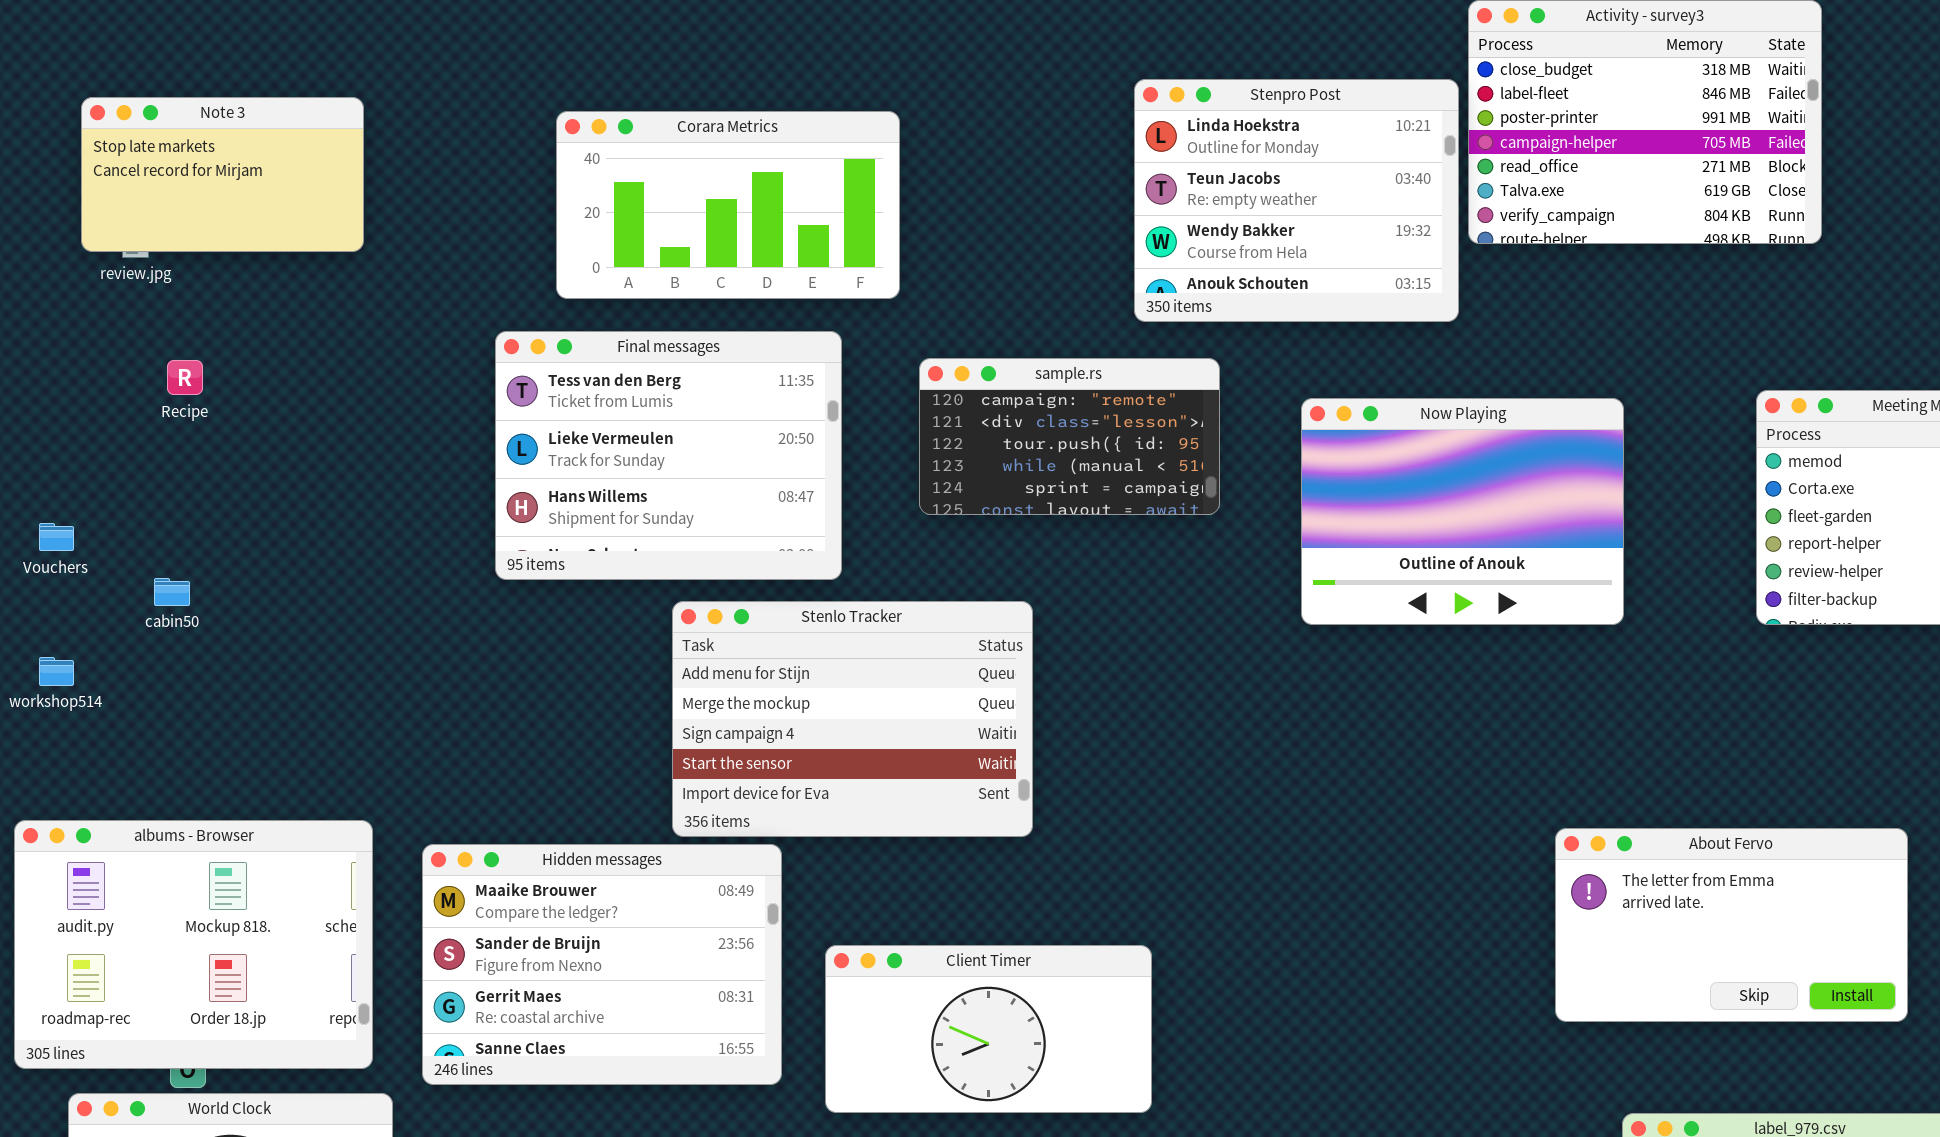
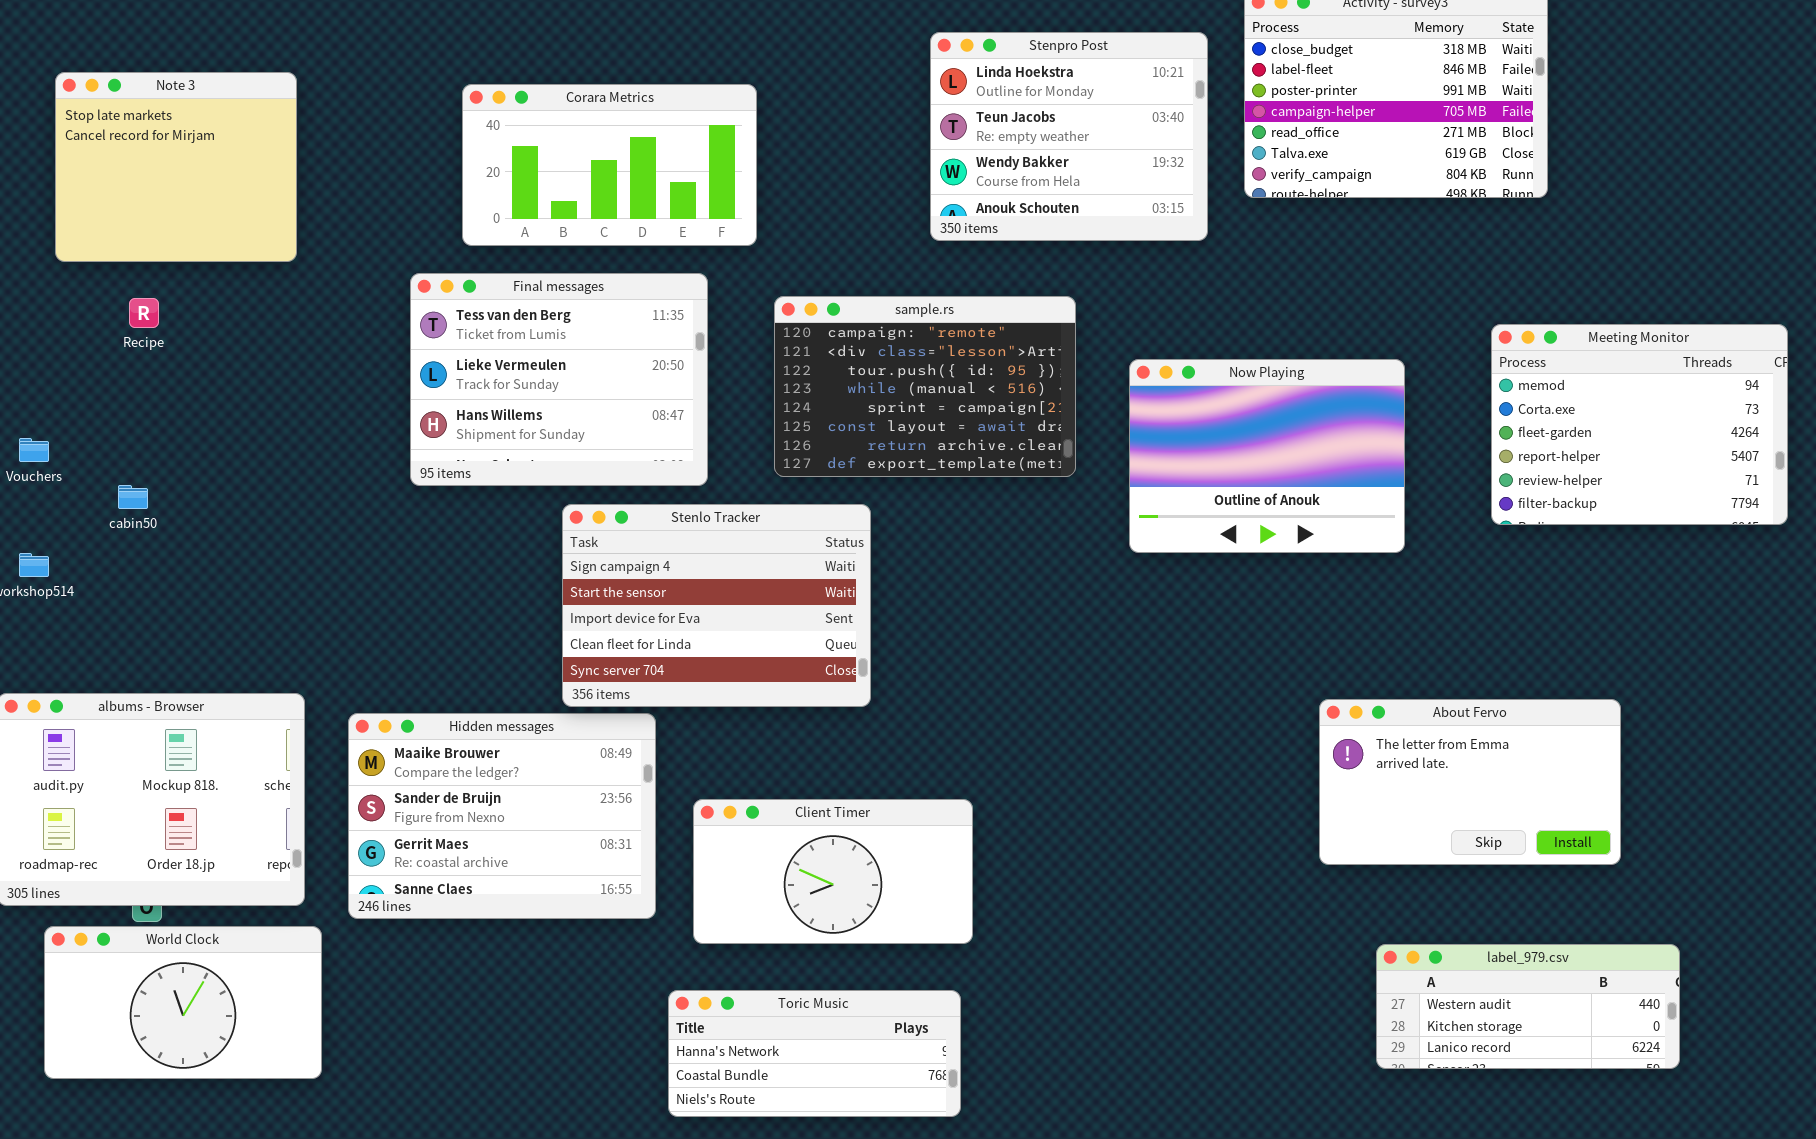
Stenpro Post: [1134,79,1459,322] -> [930,32,1208,241], moved
Note 3: [81,97,364,252] -> [55,72,297,262], resized
sample.rs: [919,358,1220,515] -> [774,296,1076,477], resized
Now Playing: [1301,398,1624,625] -> [1129,359,1405,553], moved
Stenlo Tracker: [672,601,1033,837] -> [562,504,871,707], scrolled down 2 rows

